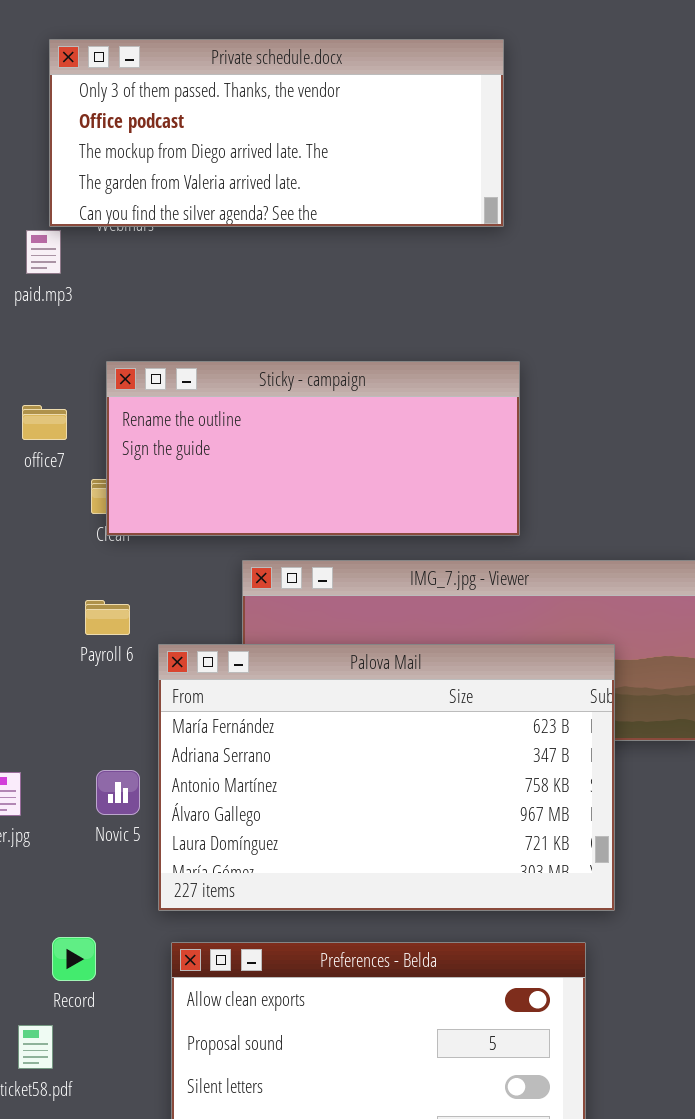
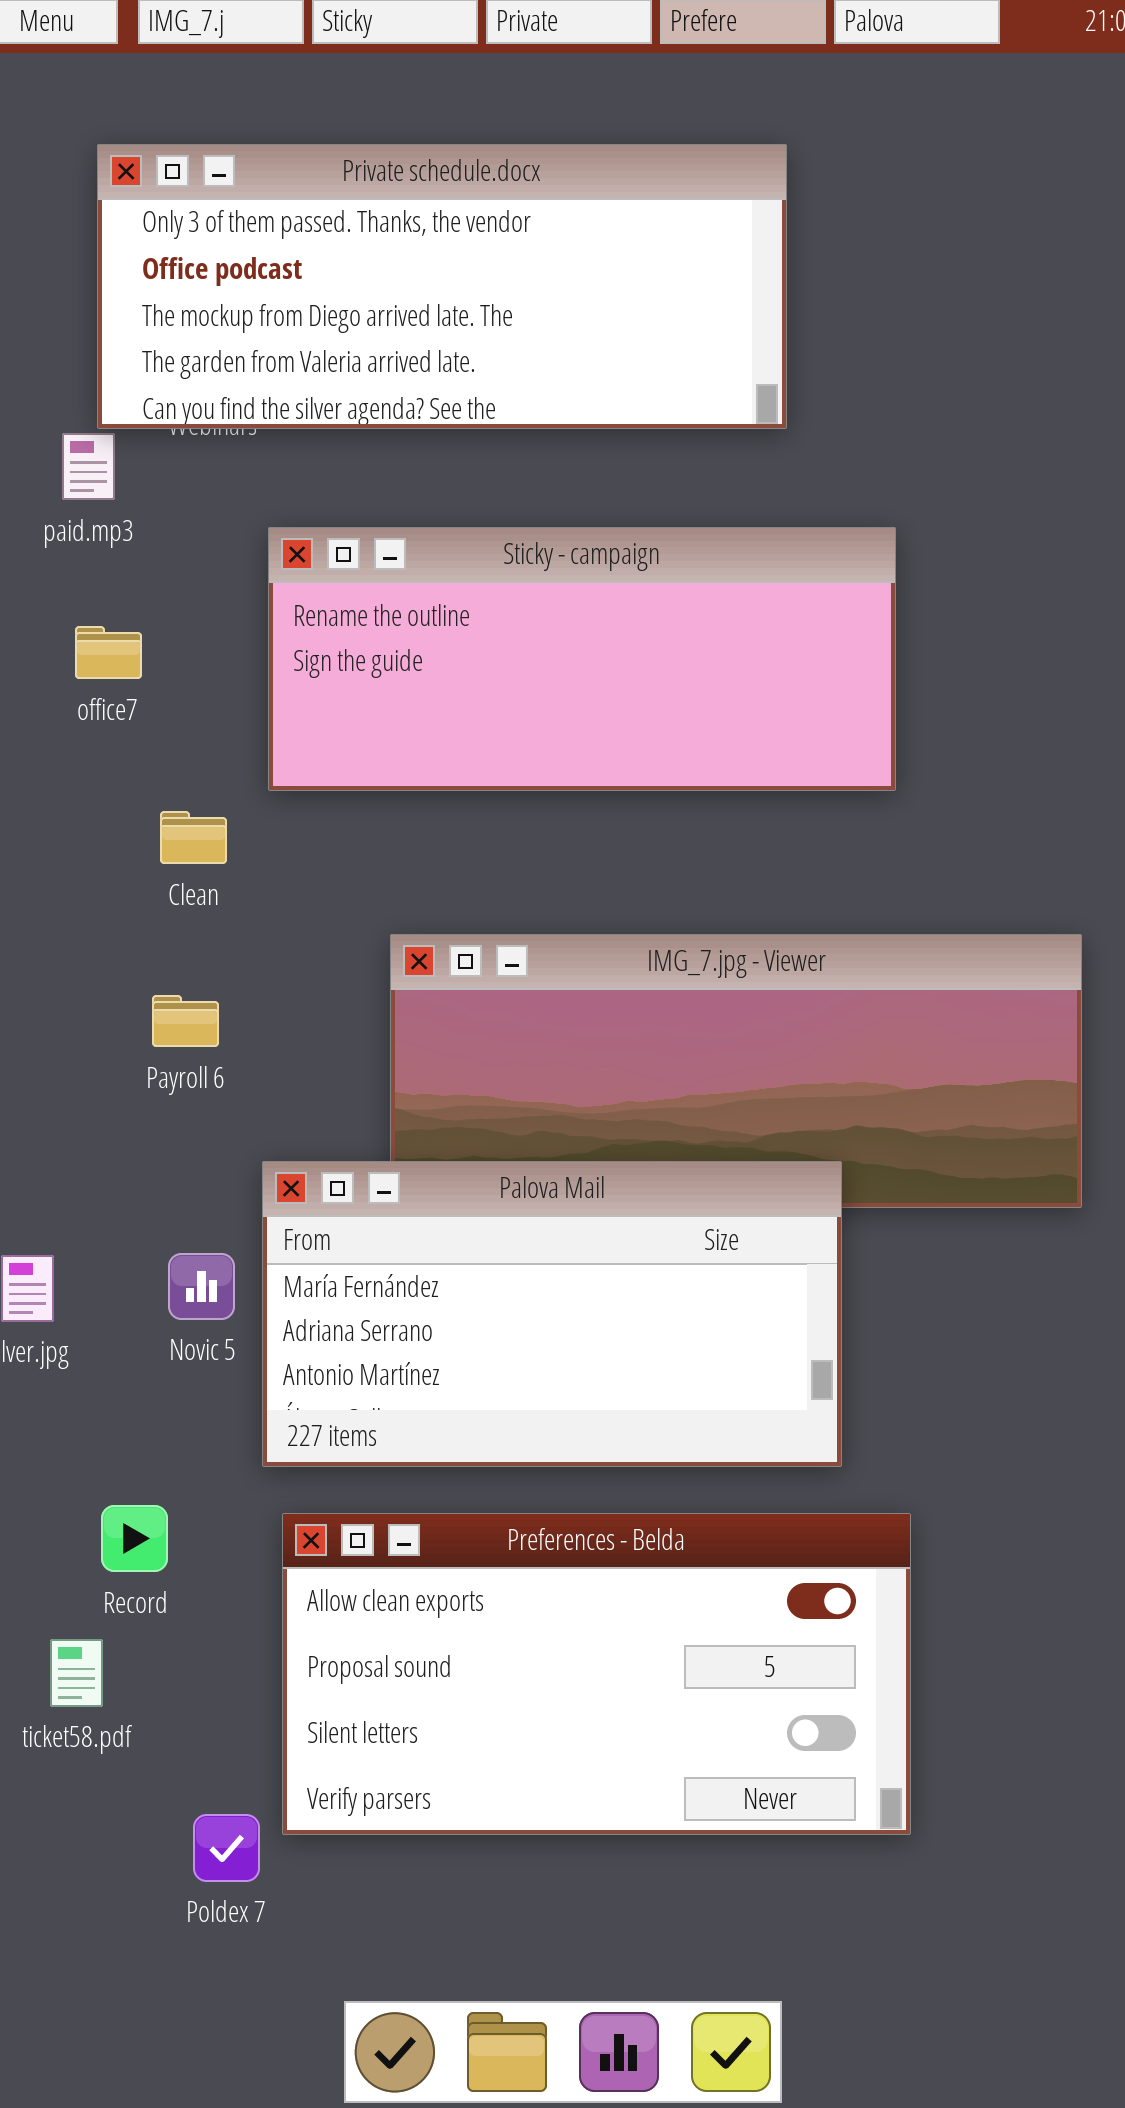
Sticky - campaign: [106,361,520,536] -> [268,527,896,791], moved
office7: [22,405,67,440] -> [75,626,142,679], moved
Palova Mail: [158,644,615,911] -> [262,1161,842,1467], resized

